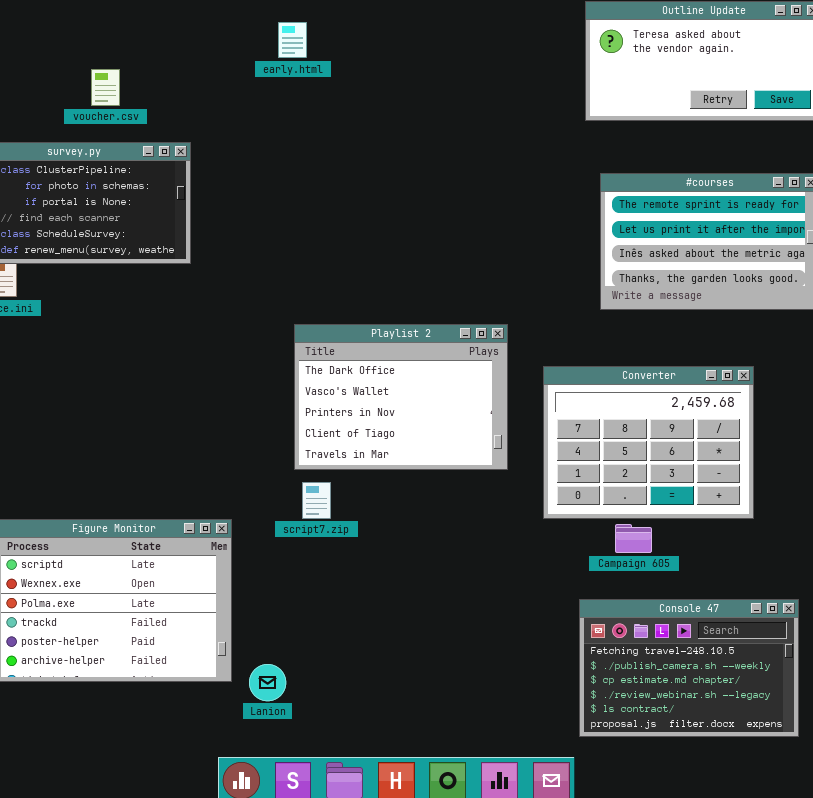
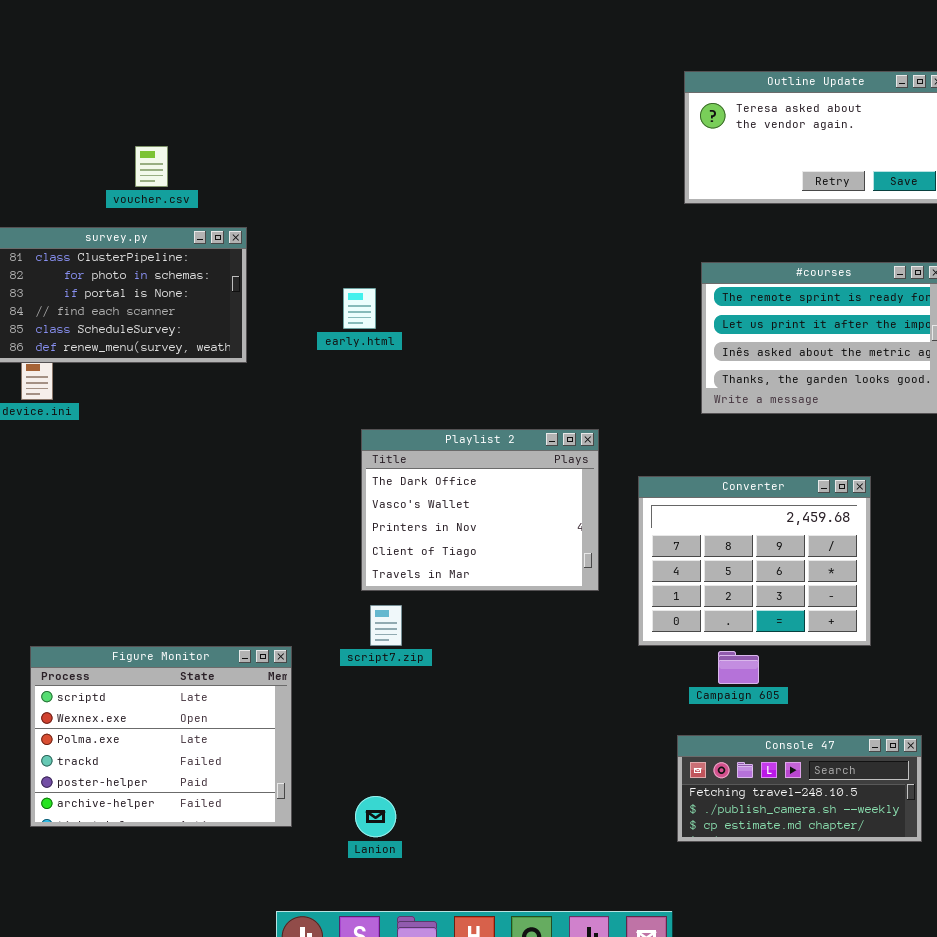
early.html: [278,22,307,58] -> [343,288,376,329], moved
Console 47: [579,599,799,737] -> [677,735,922,842], resized
Lanion: [249,664,286,701] -> [355,796,396,837], moved

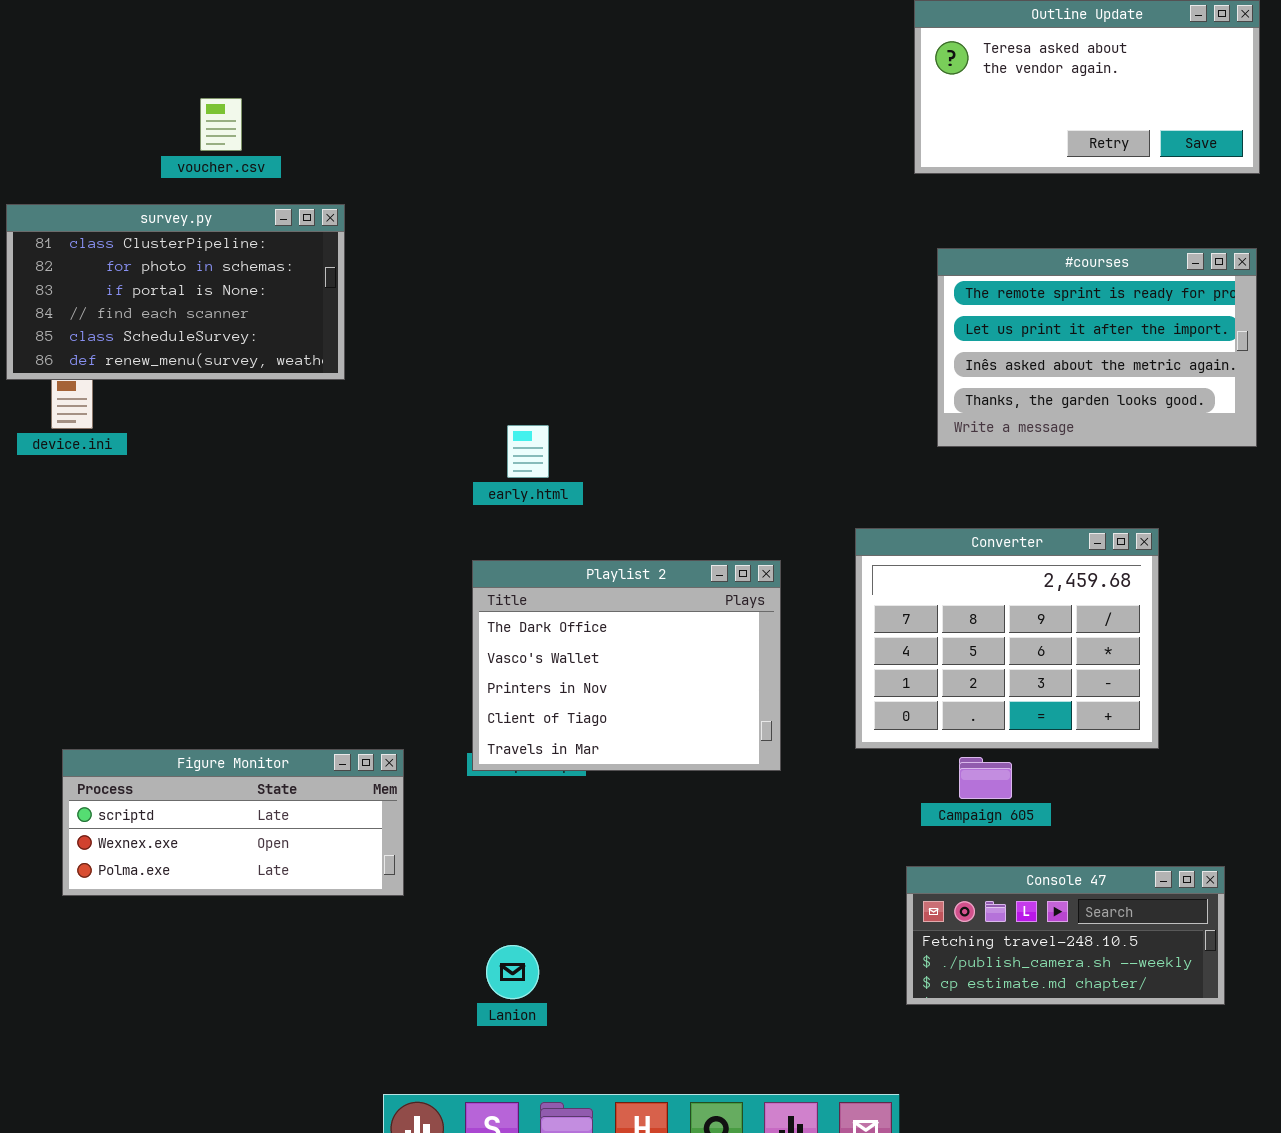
early.html: [343,288,376,329] -> [507,425,549,478], moved
Playlist 2: [361,429,599,591] -> [472,560,781,771], moved
Figure Monitor: [30,646,292,827] -> [62,749,404,896], resized

